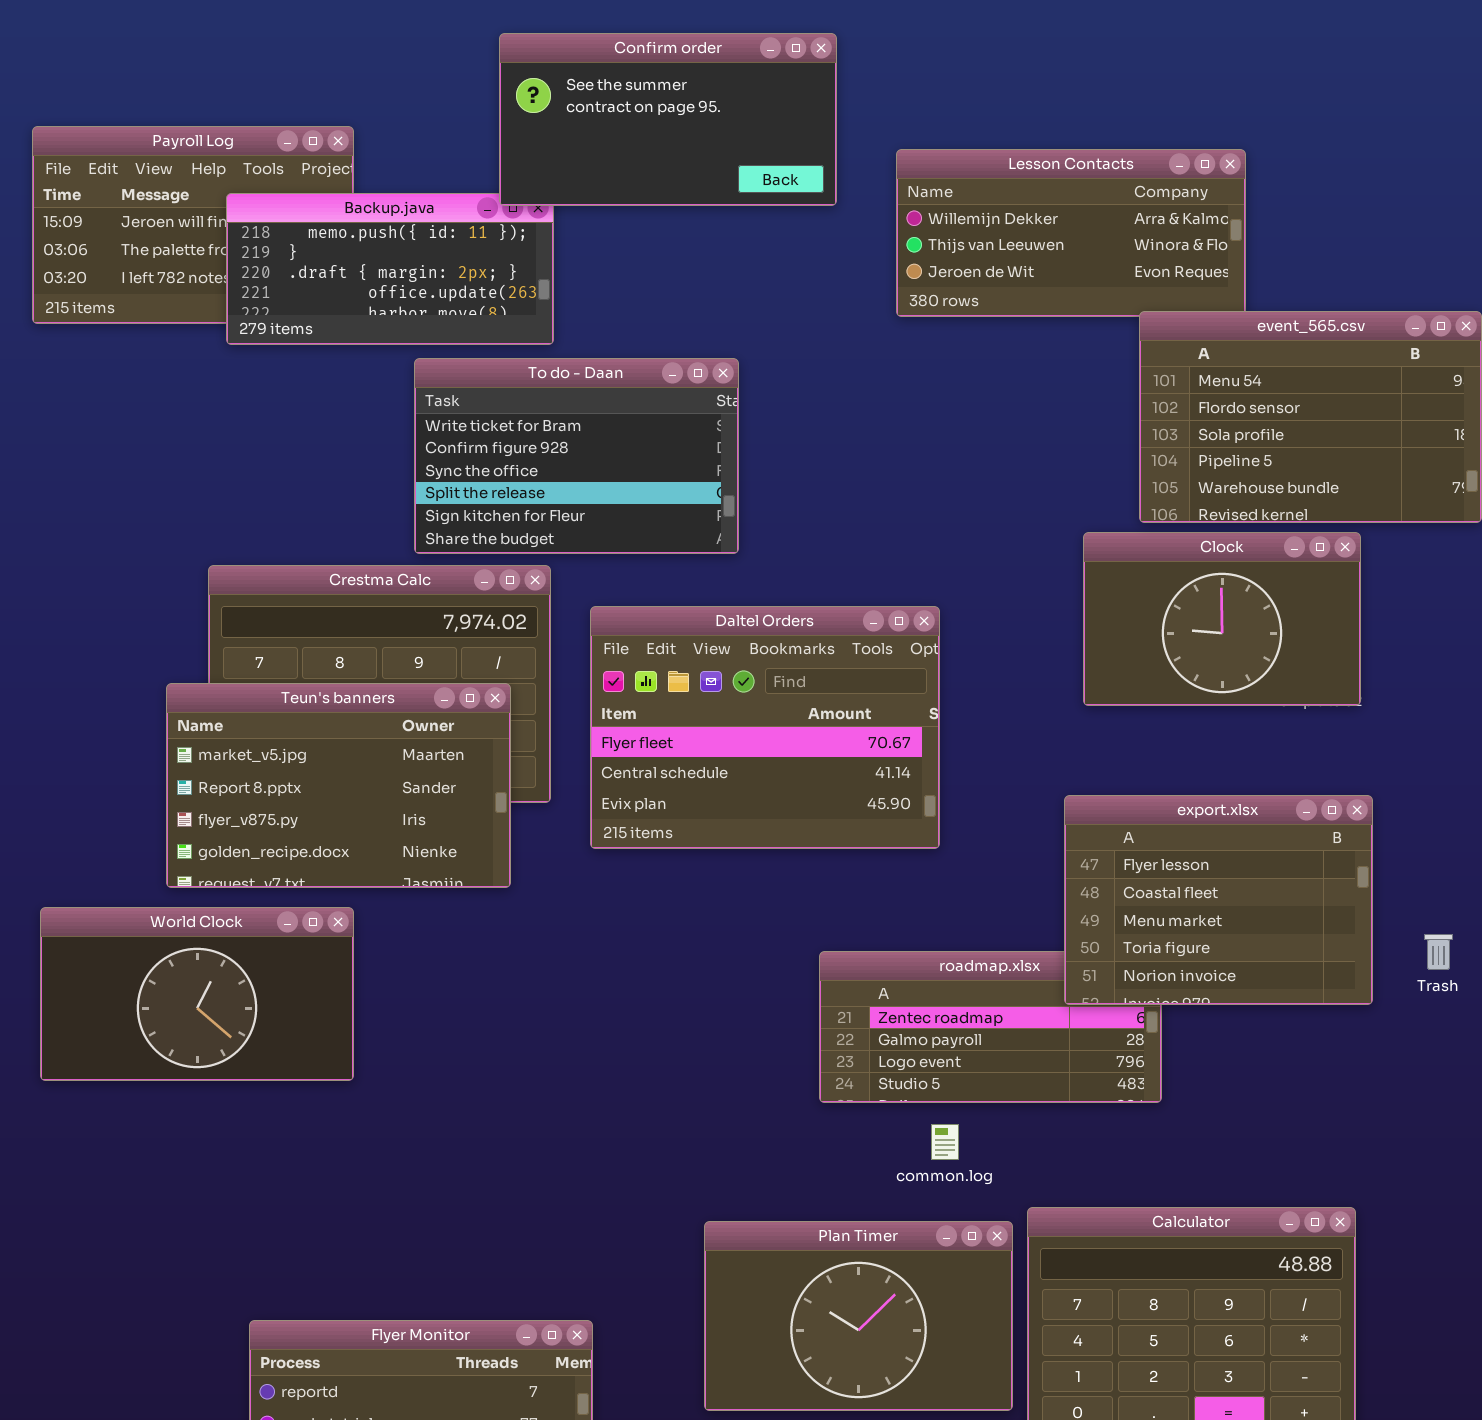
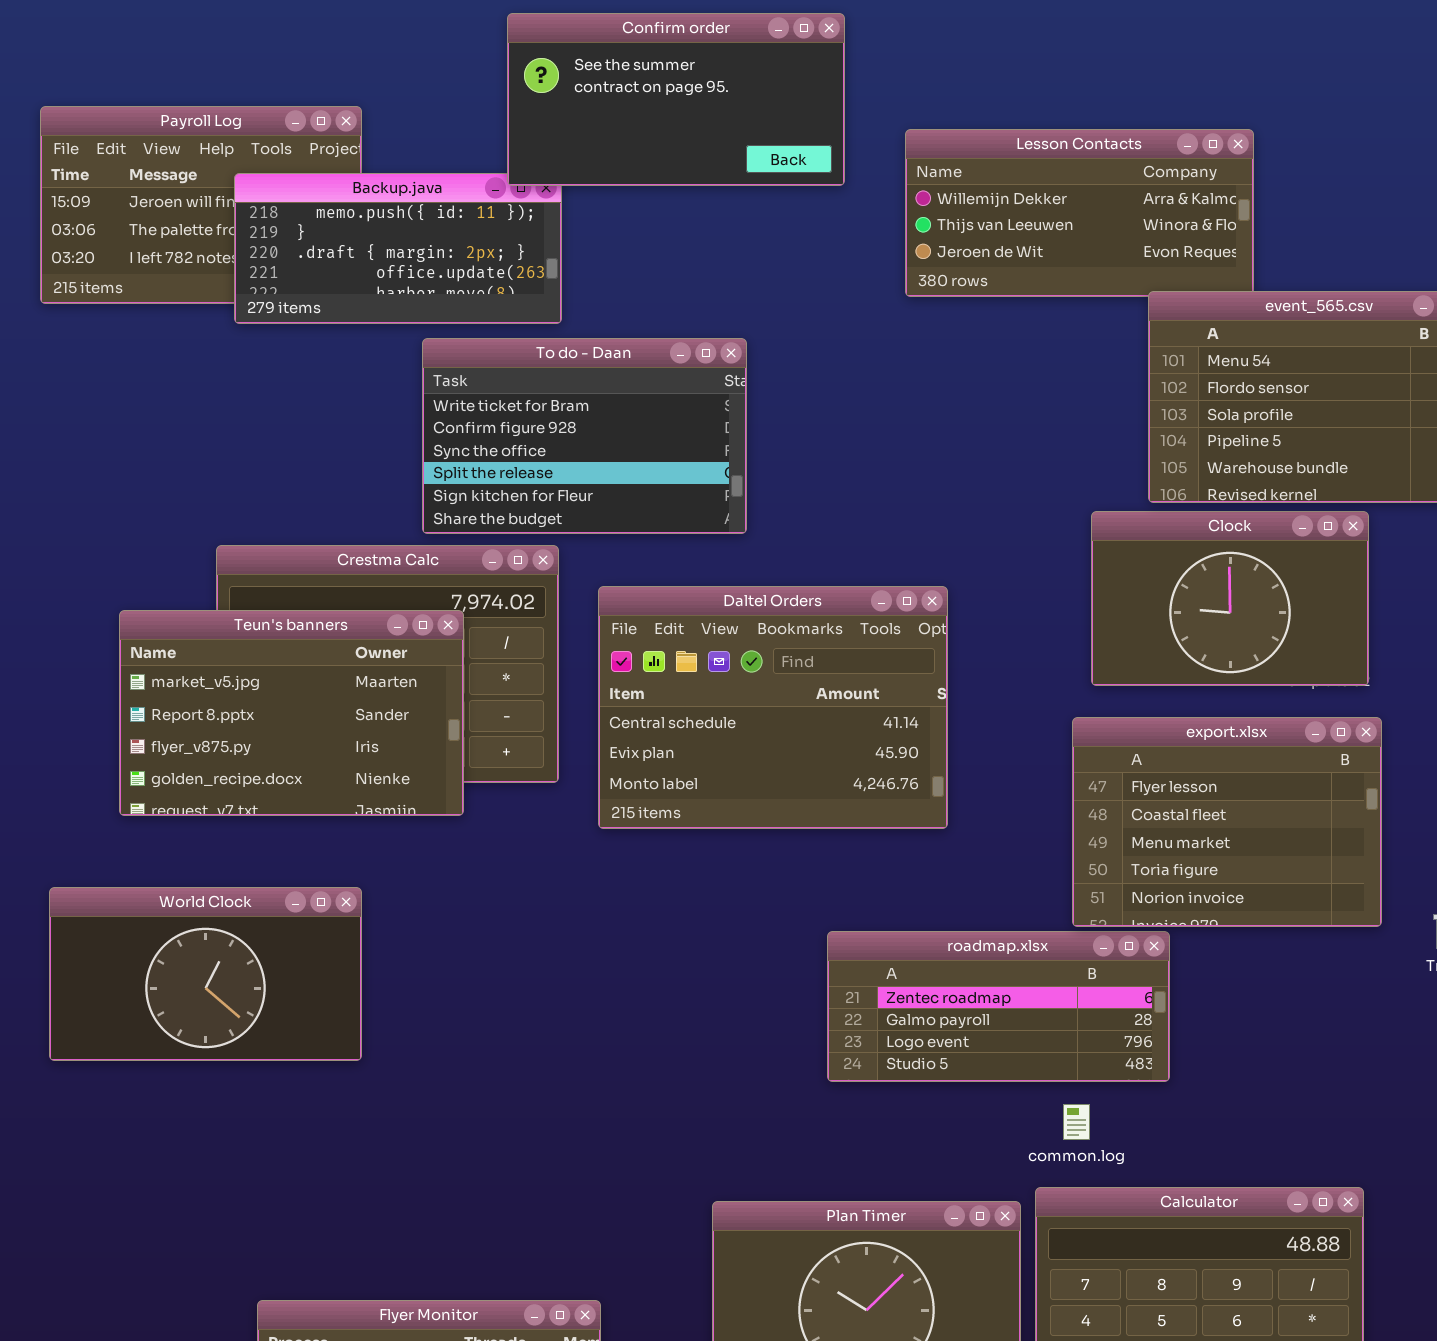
Daltel Orders: [590,606,940,849] -> [598,586,948,829], scrolled down 1 row
Teun's banners: [166,683,511,888] -> [119,610,464,816], moved
export.xlsx: [1064,795,1373,1005] -> [1072,717,1382,927], moved
common.log: [931,1124,959,1160] -> [1063,1104,1090,1140], moved

